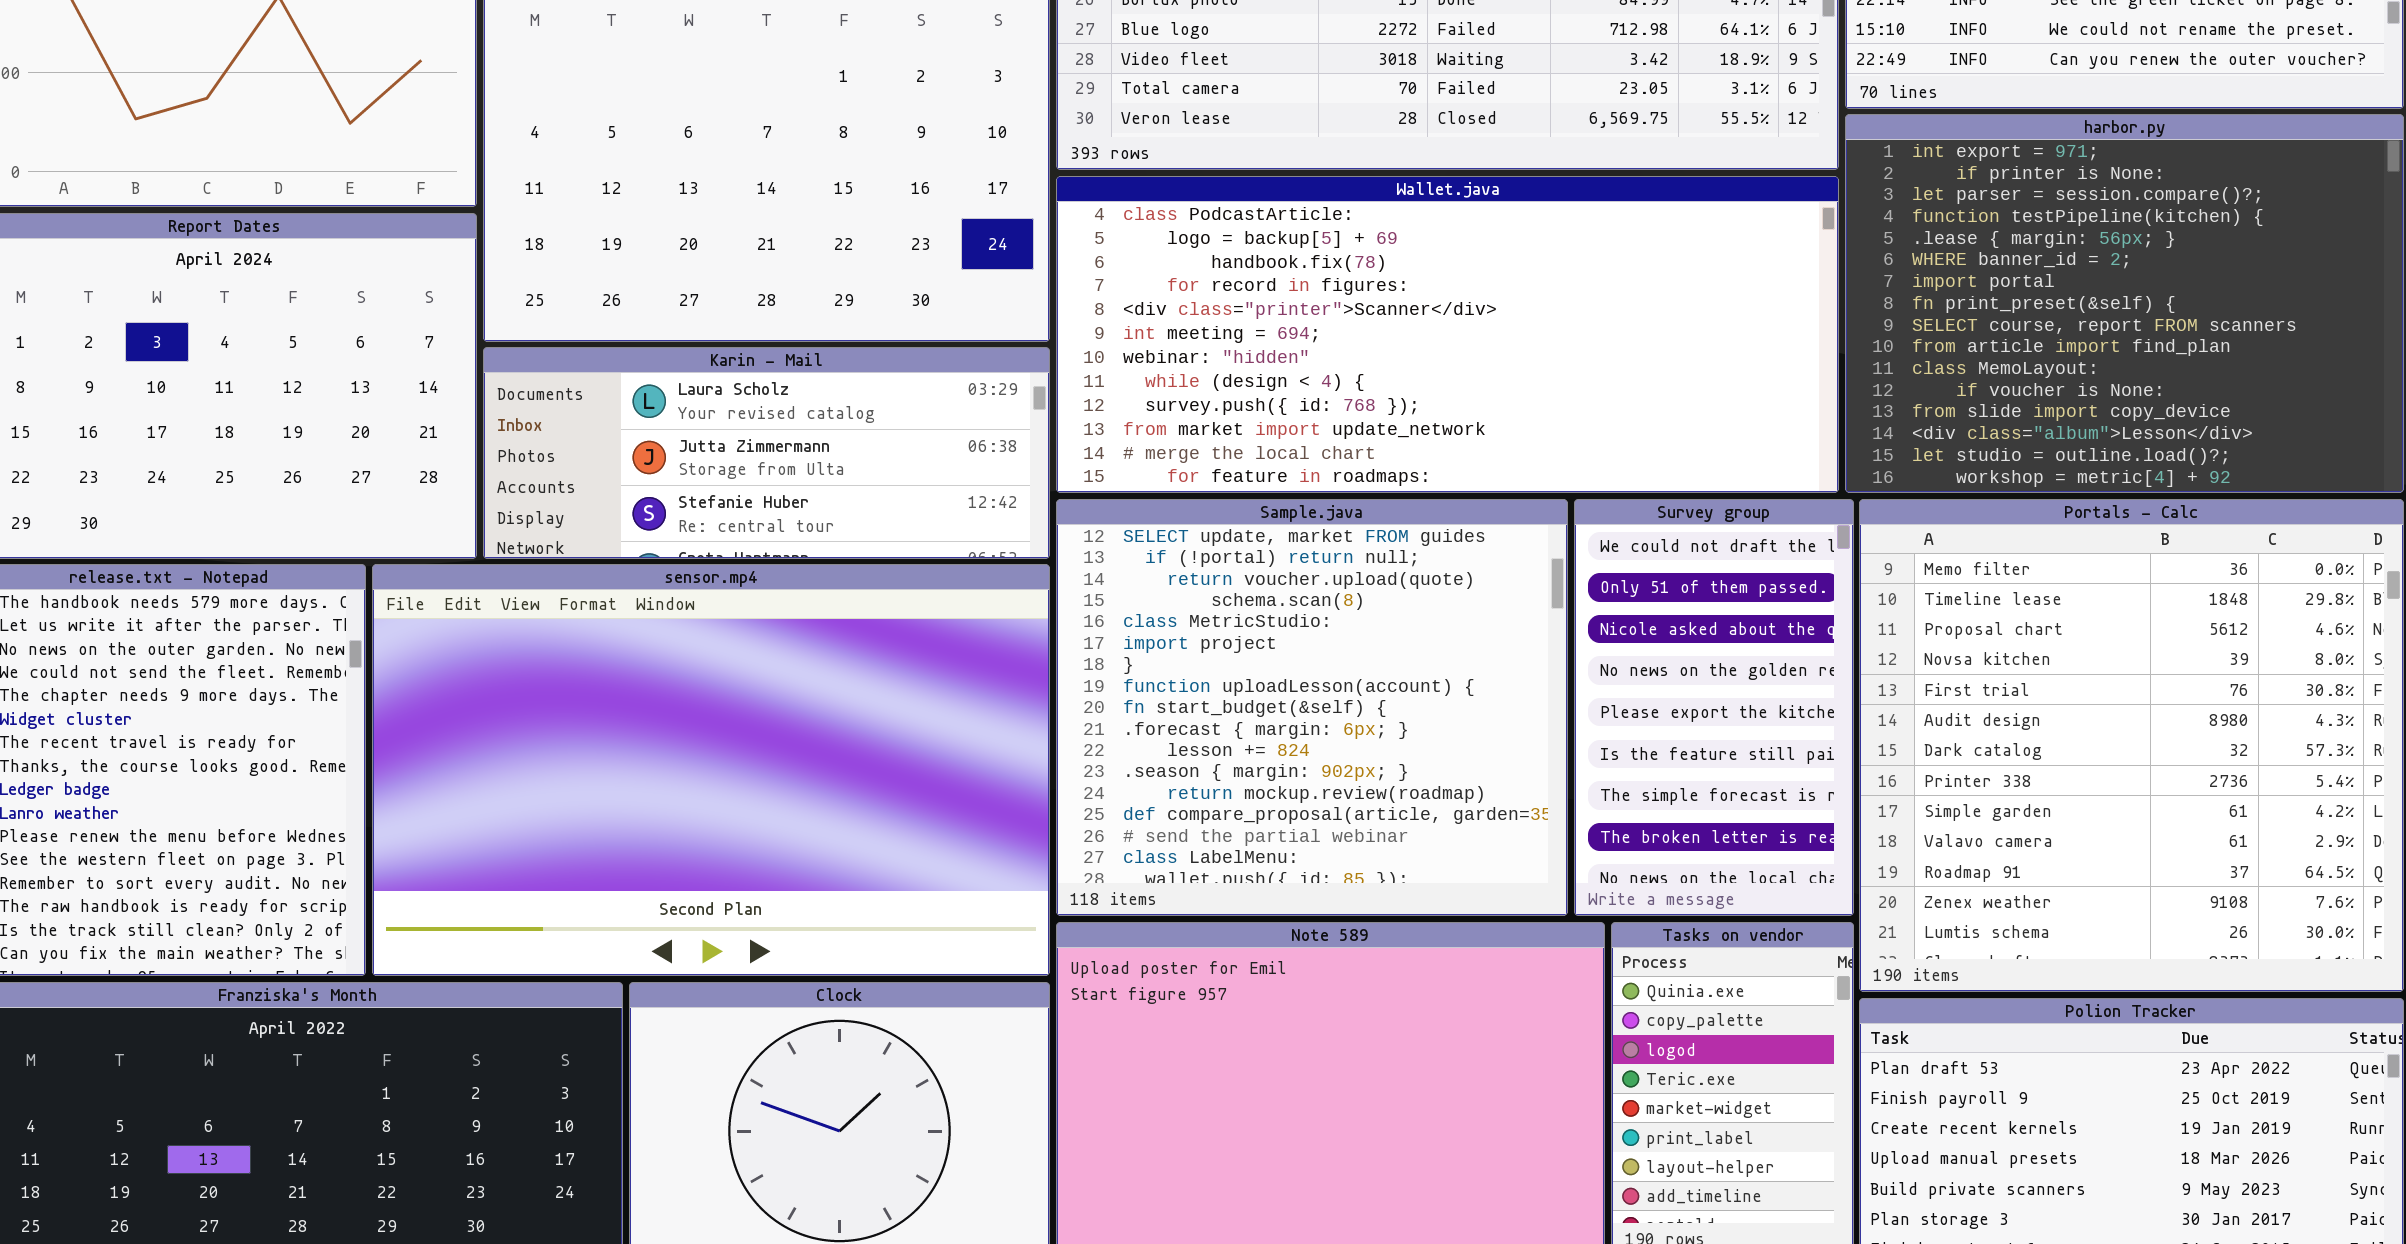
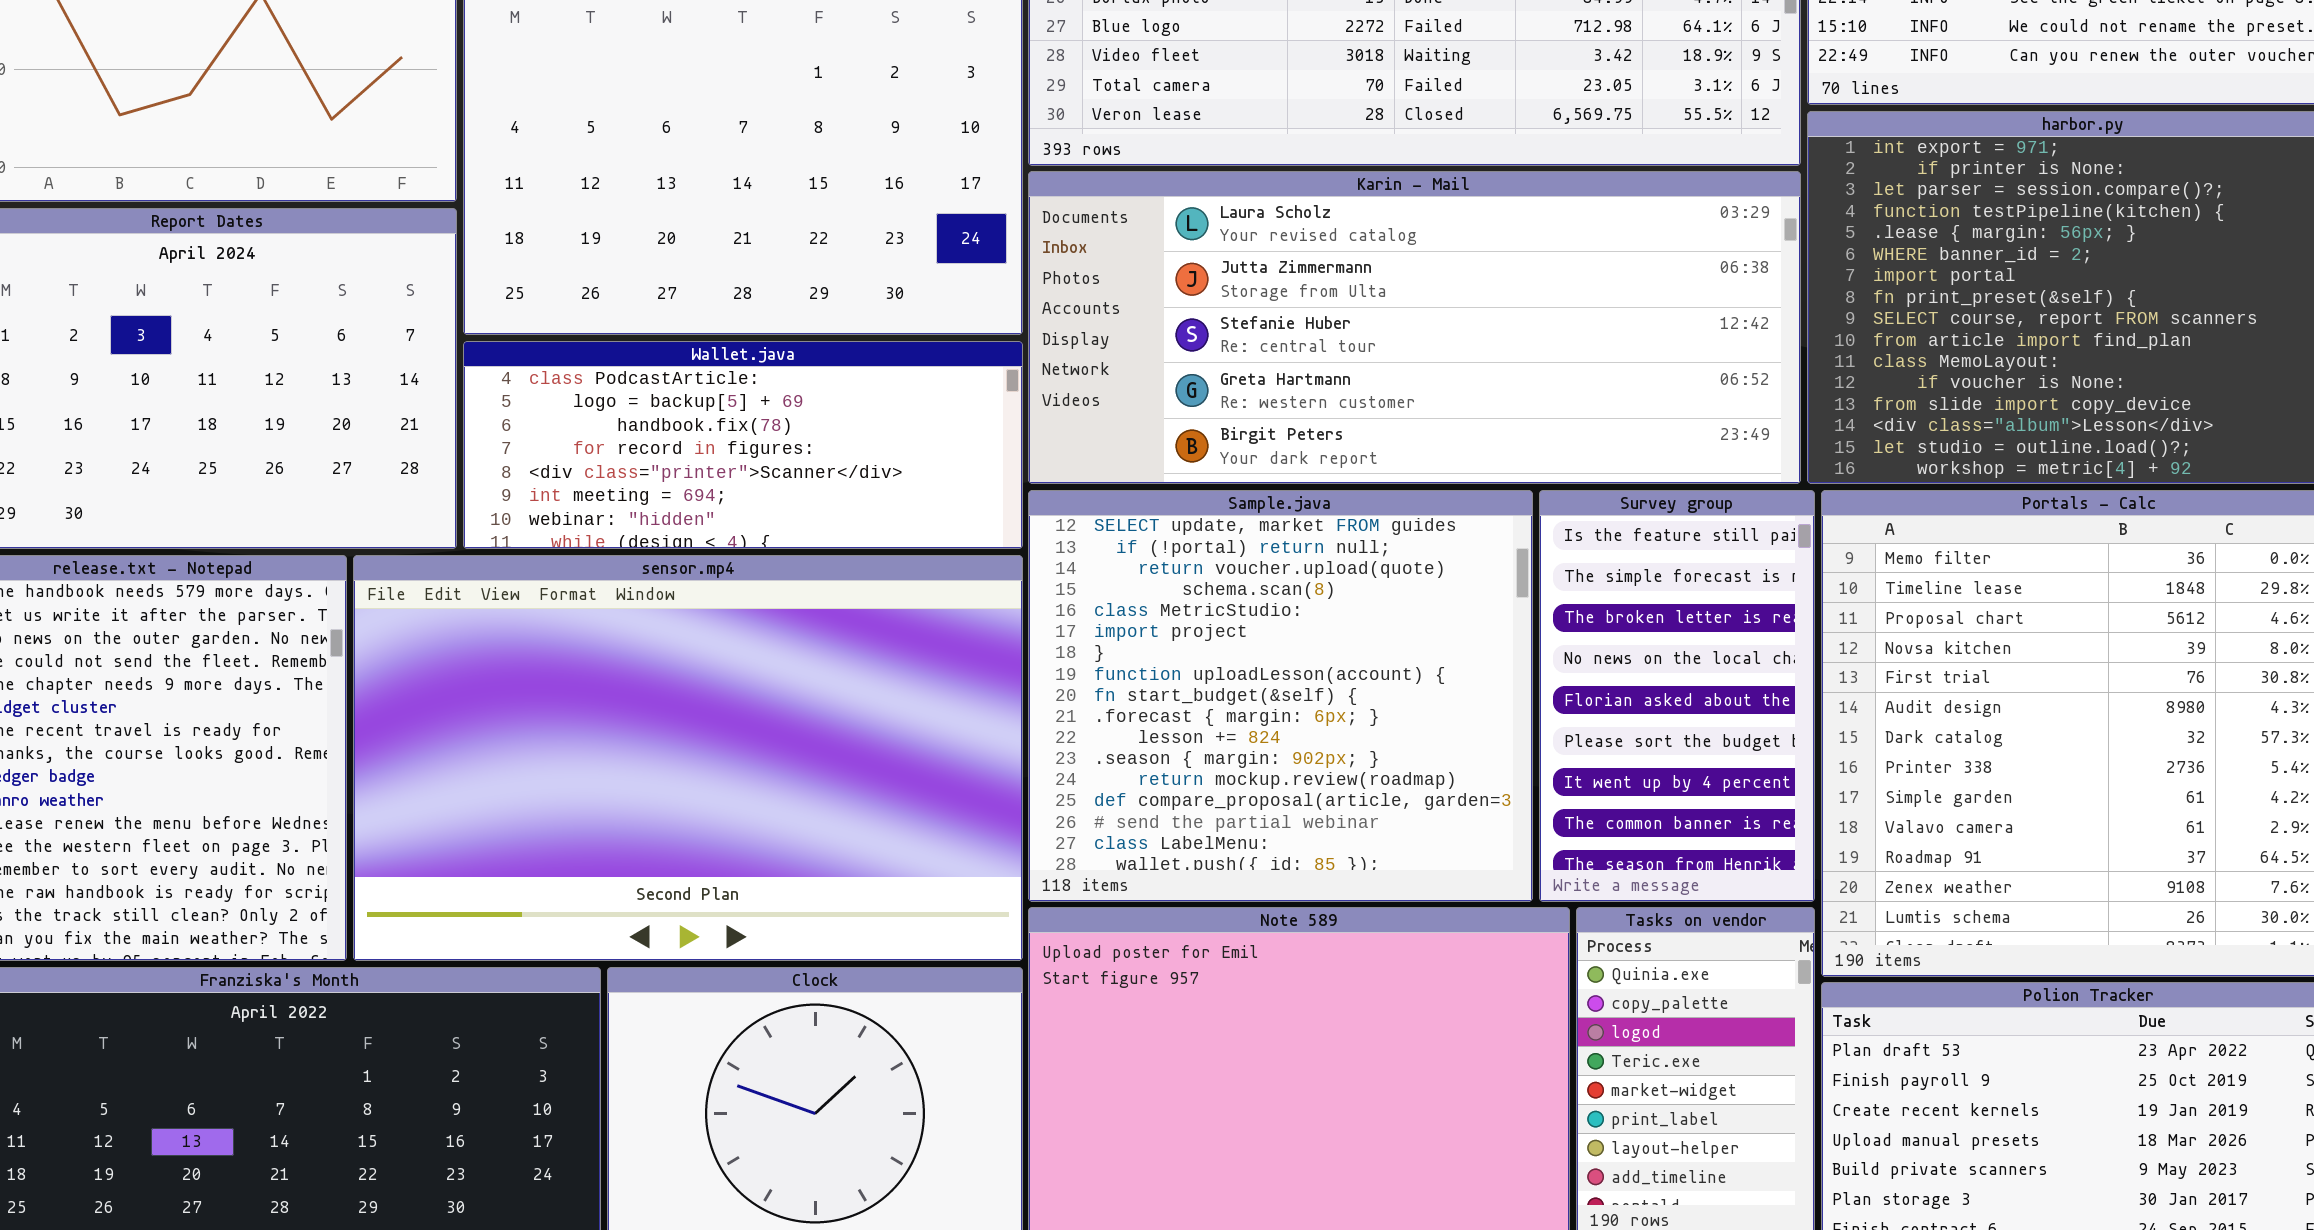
Wallet.java: [1056,176,1839,493] -> [463,341,1023,549], moved, resized
Karin - Mail: [483,347,1050,559] -> [1028,171,1801,484], moved, resized
Survey group: [1574,499,1854,916] -> [1539,490,1815,902], scrolled down 5 rows

